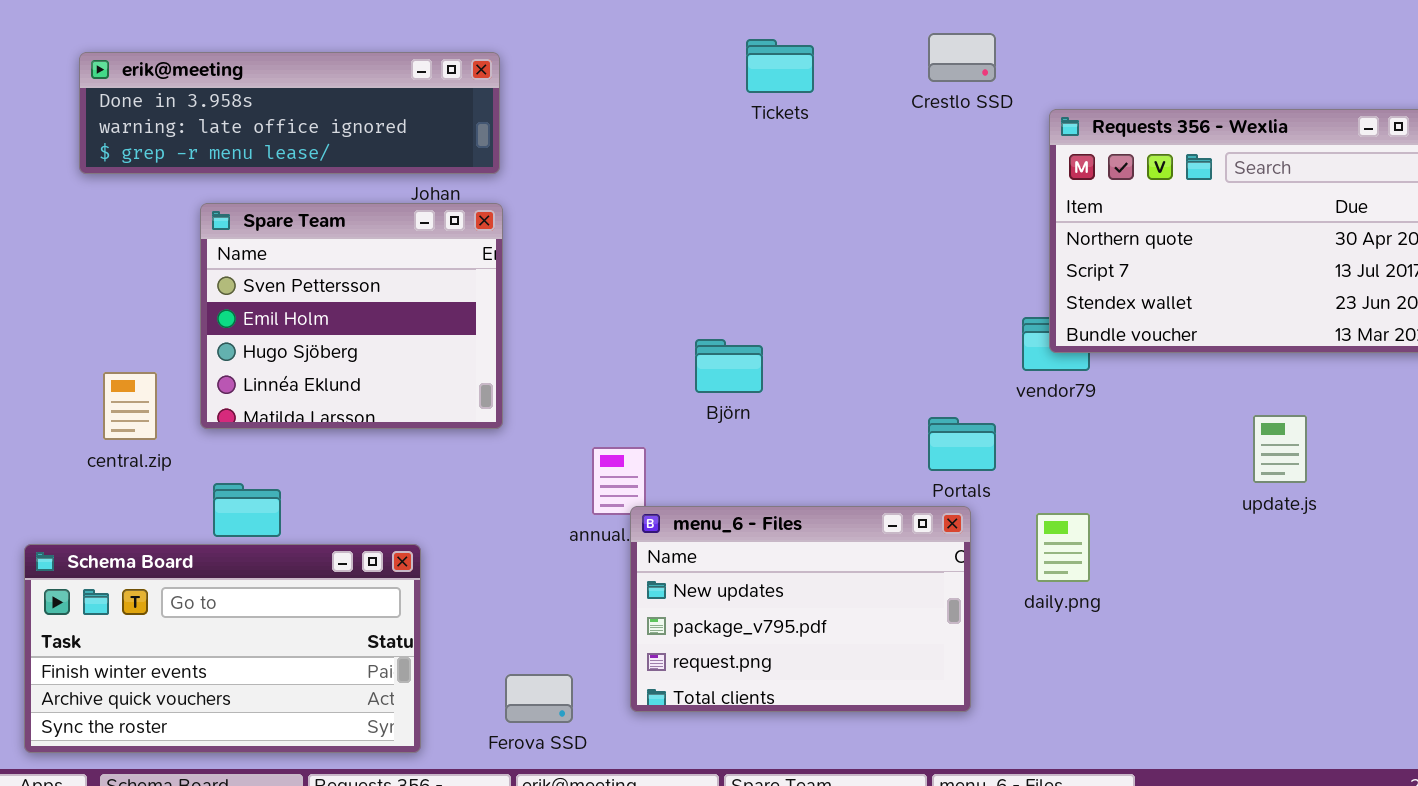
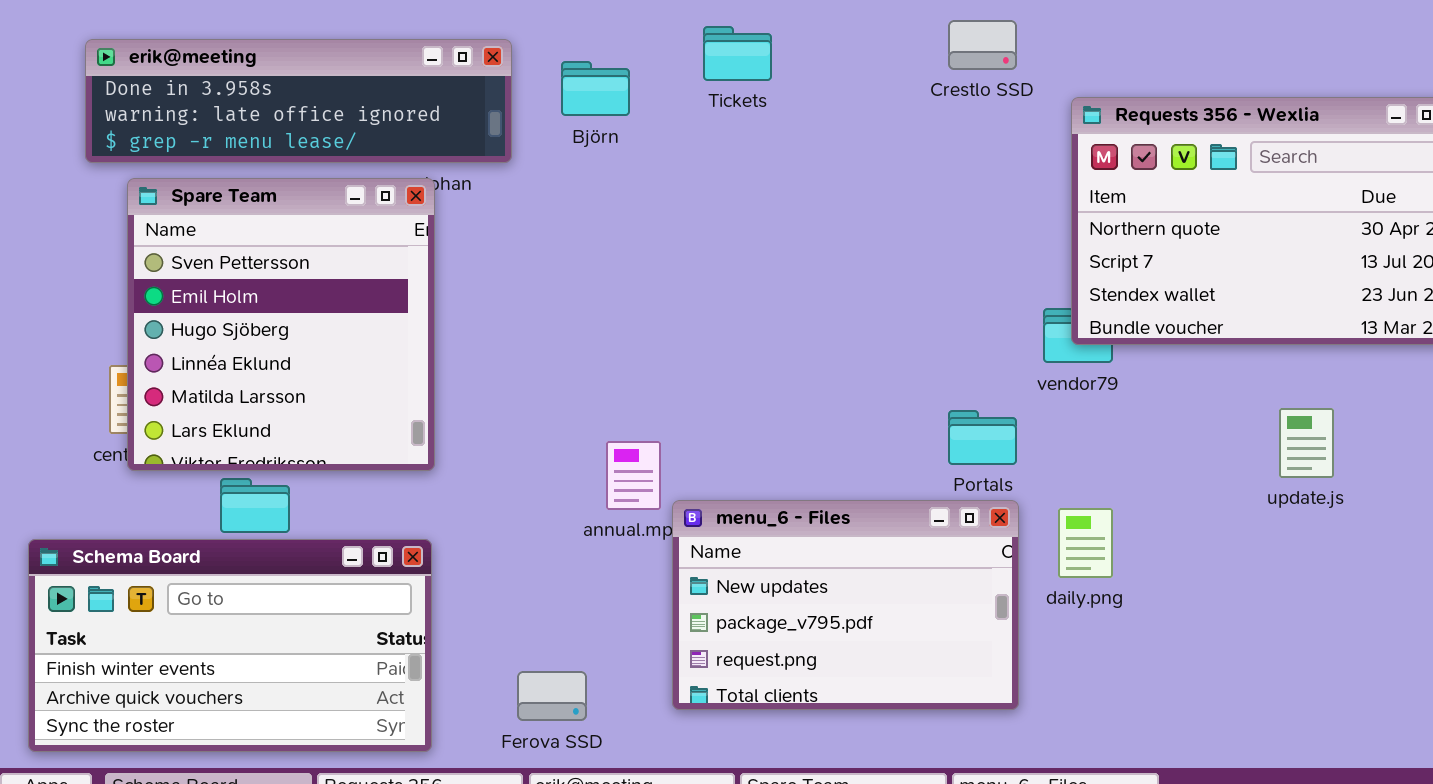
Tickets: [746,39,814,93] -> [703,26,772,81], moved
Spare Team: [200,203,503,429] -> [127,178,435,471], moved, resized
Björn: [695,339,763,393] -> [561,61,630,116], moved
menu_6 - Files: [630,506,971,712] -> [672,500,1019,710], moved

